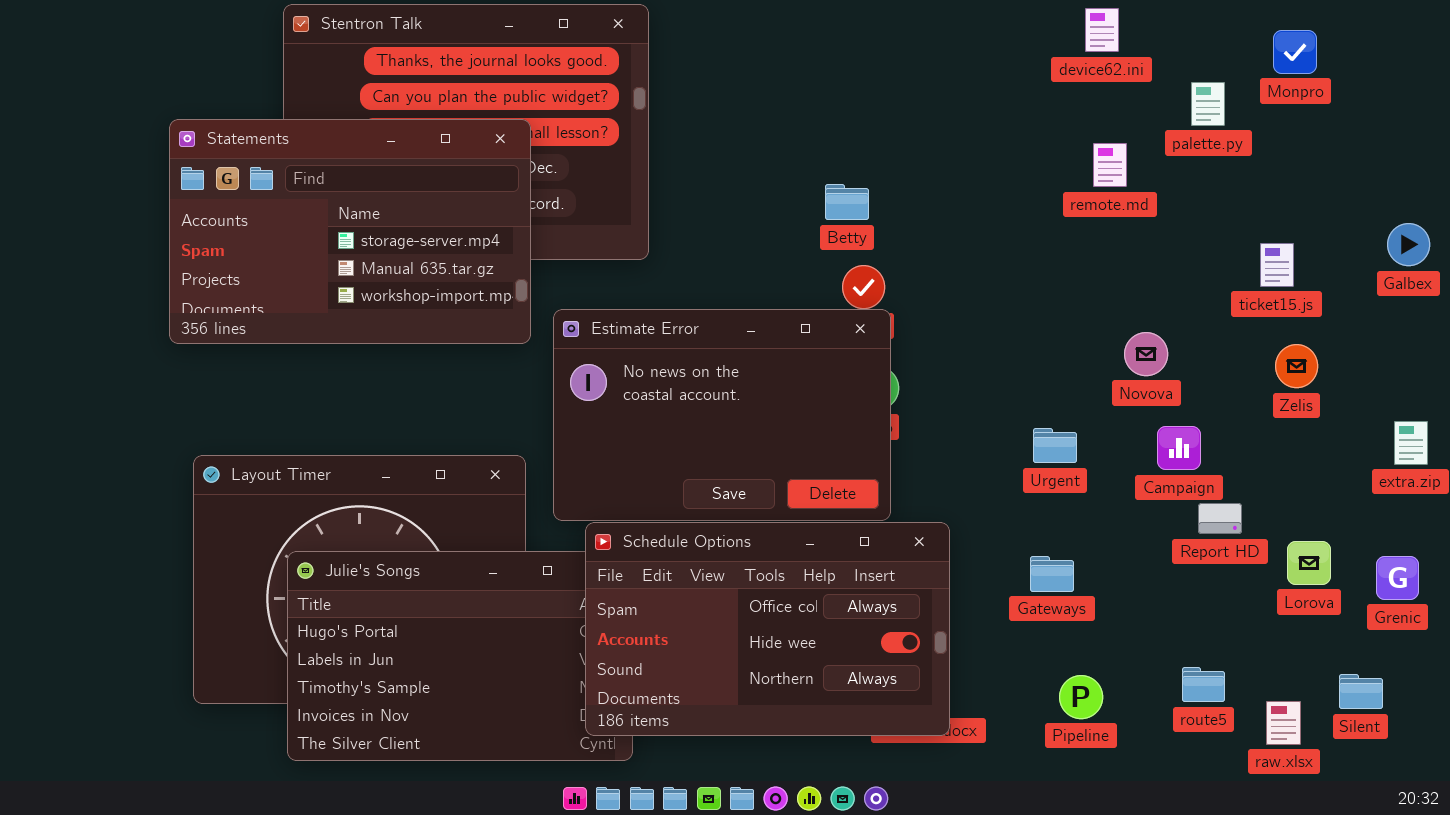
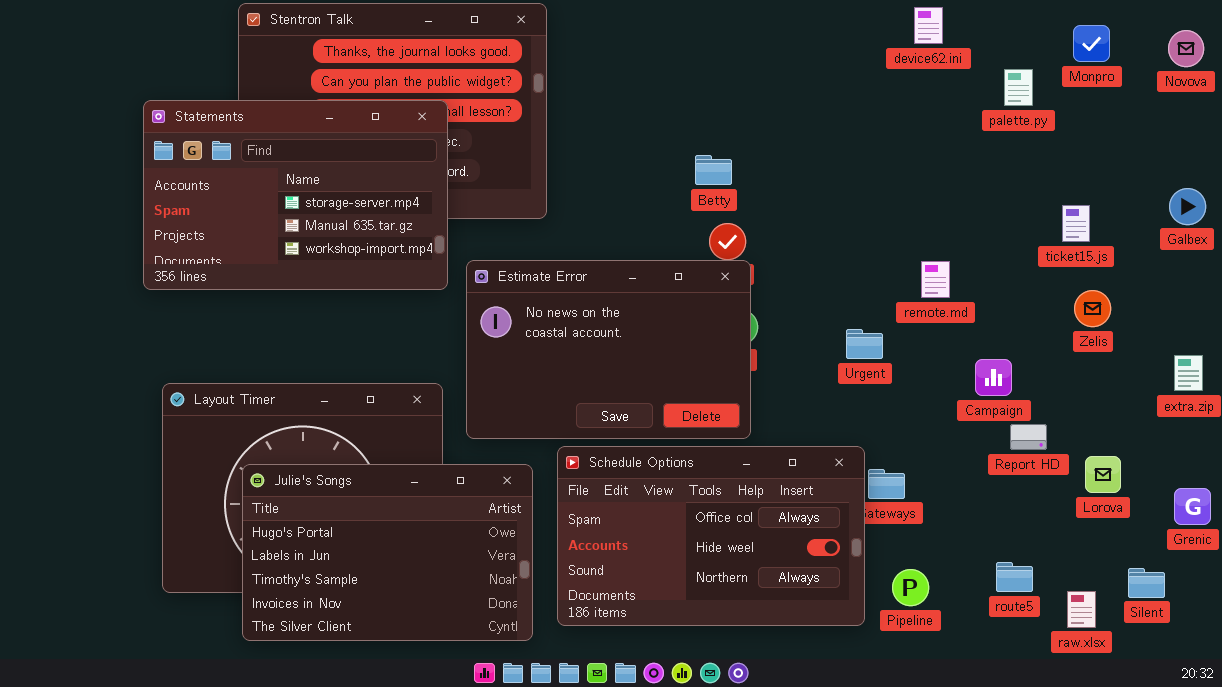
remote.md: [1093,143,1127,187] -> [921,261,950,298], moved
Novova: [1124,332,1168,376] -> [1168,30,1204,67], moved
Urgent: [1033,428,1077,463] -> [846,329,883,359], moved
Schedule Options: [585,522,950,736] -> [557,446,865,626], moved
Grenic: [1376,556,1419,600] -> [1174,488,1211,525], moved

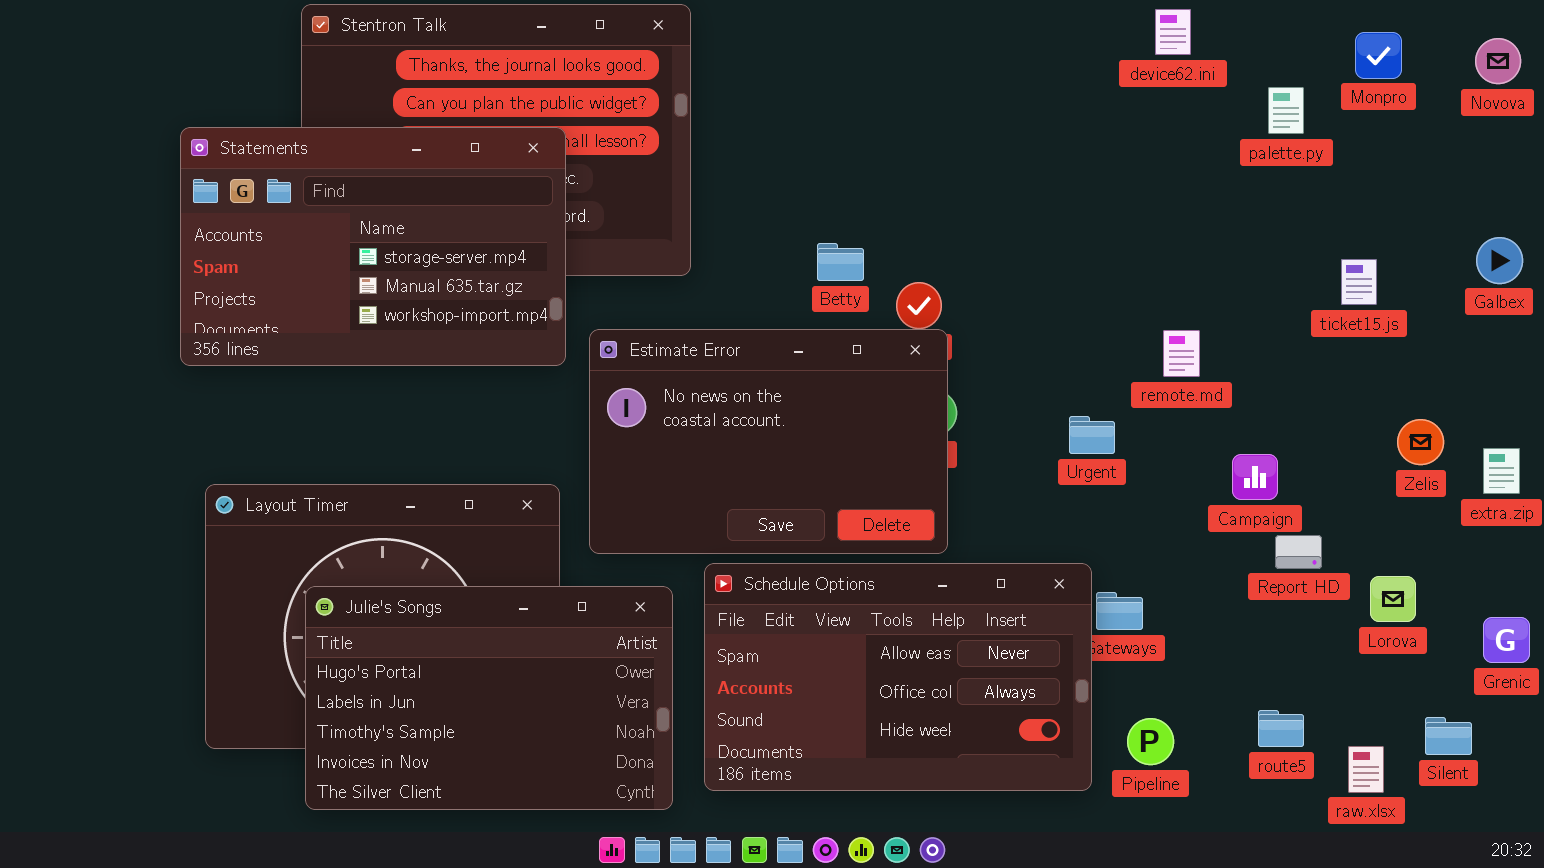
Betty: [695,155,732,185] -> [817,243,864,281], moved
Zelis: [1074,290,1111,327] -> [1397,419,1444,465], moved
Schedule Options: [557,446,865,626] -> [704,563,1092,791], scrolled up 1 row

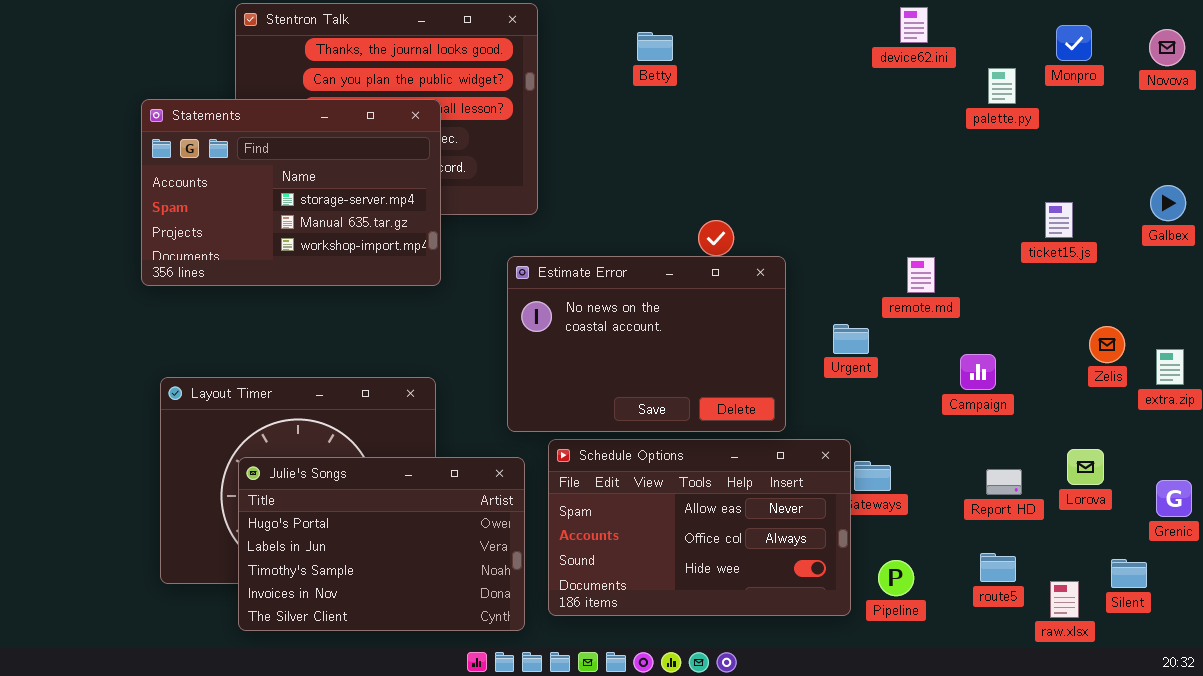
Betty: [817,243,864,281] -> [637,32,673,61], moved
Estimate Error: [589,329,948,554] -> [507,256,786,432], moved
Report HD: [1275,535,1322,569] -> [986,469,1022,495], moved

